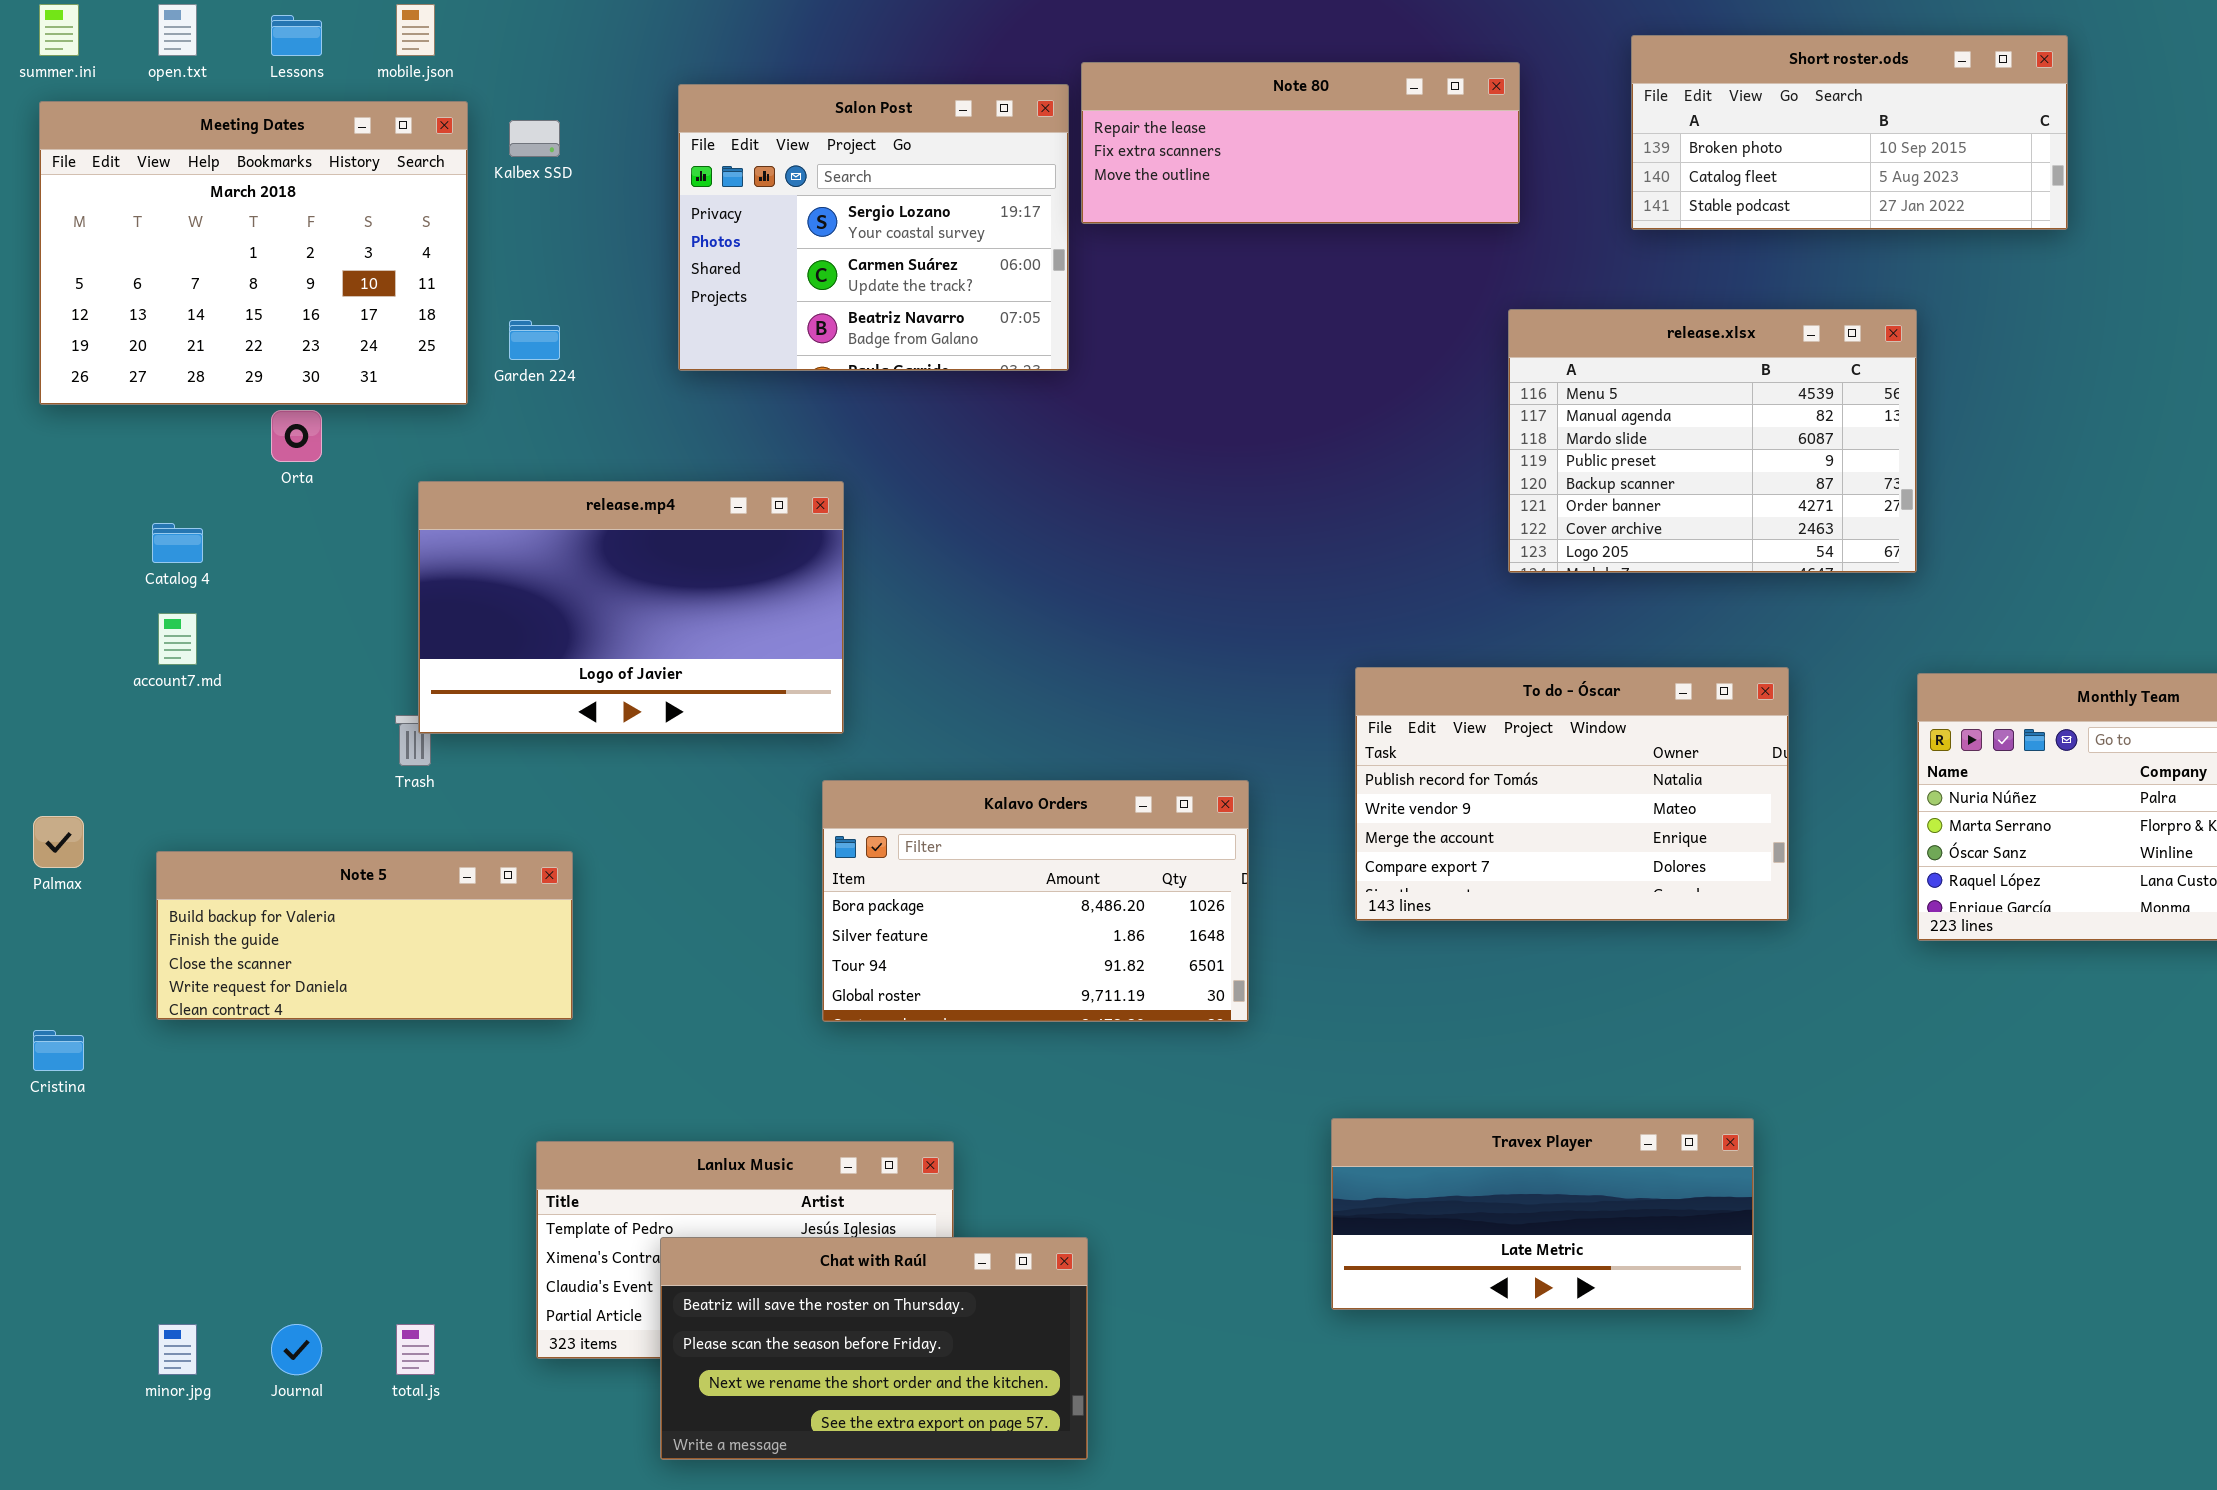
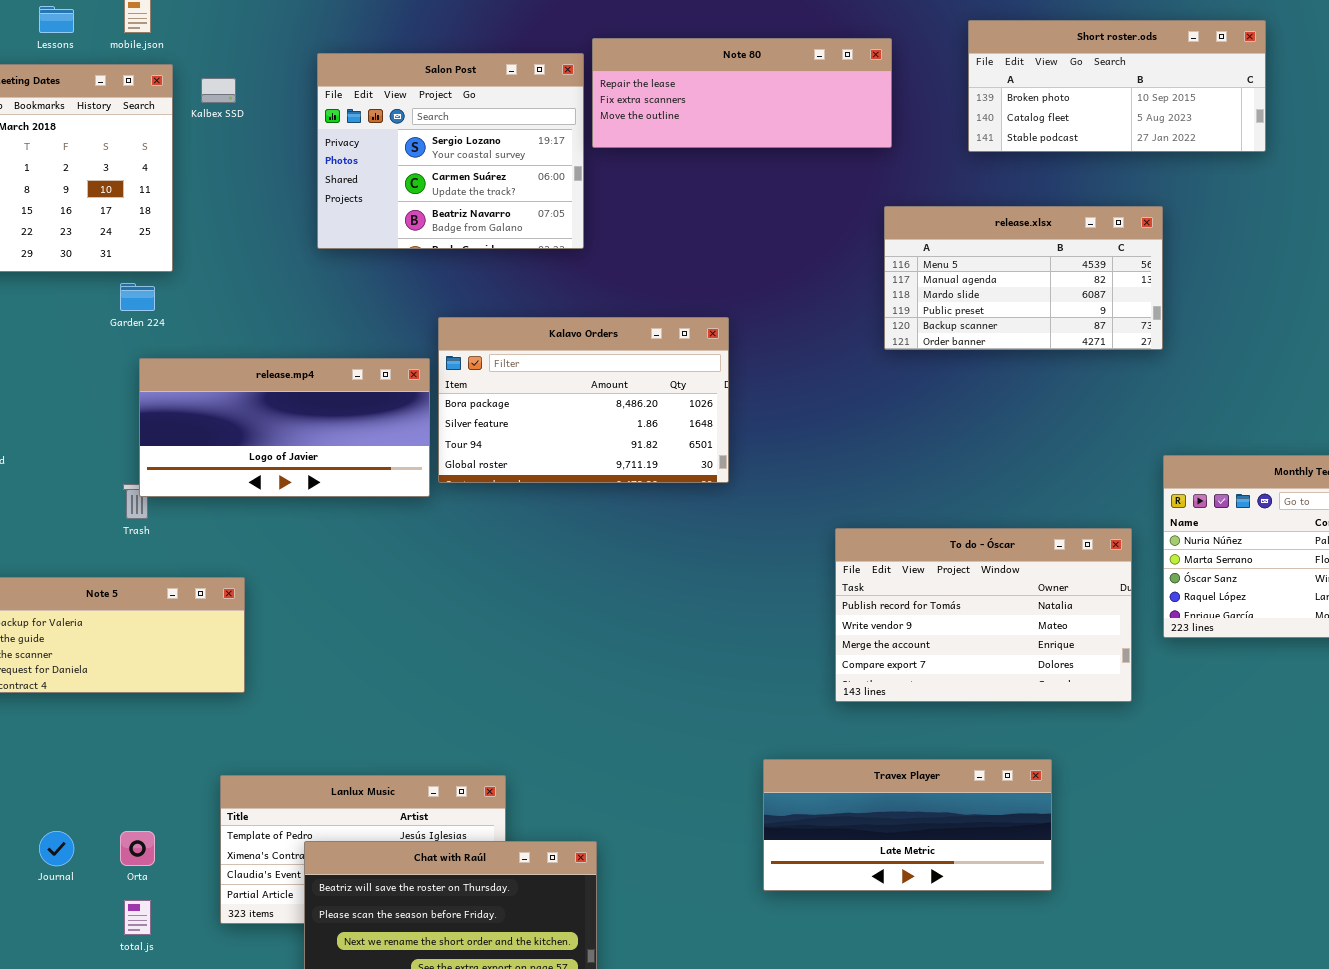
release.xlsx: [1508,309,1917,573] -> [884,206,1163,350], resized
Garden 224: [509,320,560,360] -> [120,283,155,311], moved
Orta: [271,410,322,462] -> [120,831,155,866], moved
release.mp4: [418,481,844,734] -> [139,358,430,497], resized
To do - Óscar: [1355,667,1789,921] -> [835,528,1132,702], moved
Kalavo Orders: [822,780,1249,1022] -> [438,317,729,483], moved
Journal: [271,1324,322,1375] -> [39,831,74,866], moved

